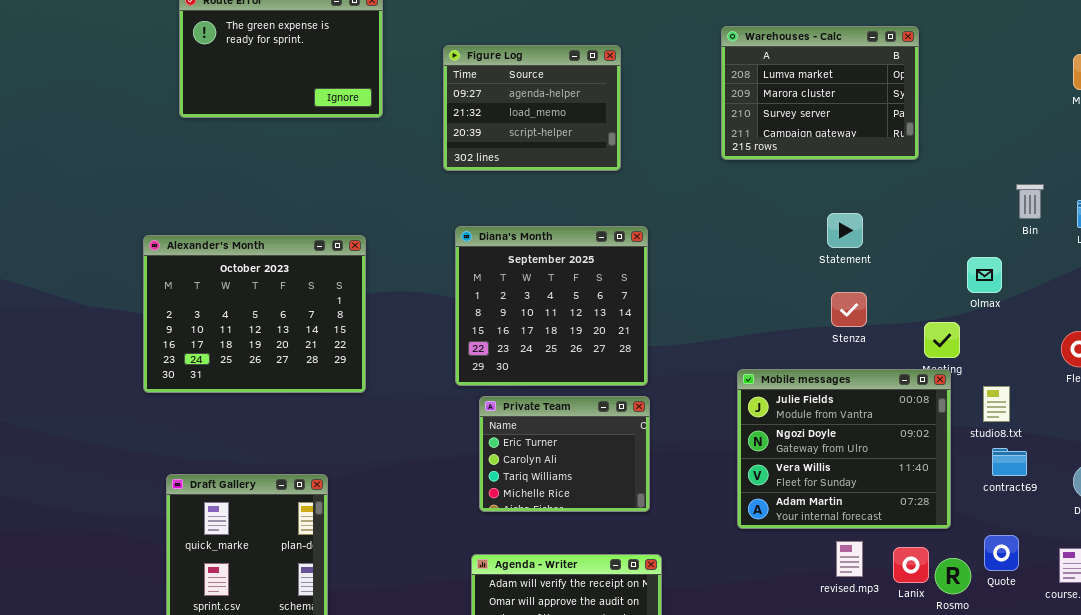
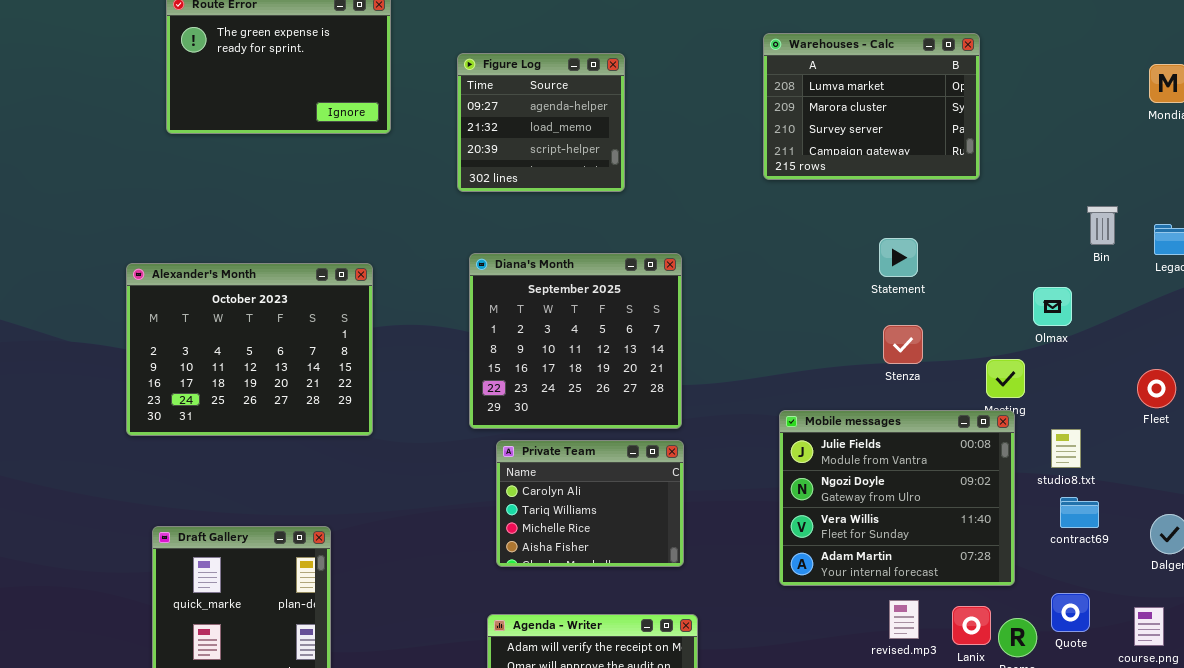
Figure Log: [443,45,621,171] -> [457,53,625,192], resized
Private Team: [479,396,650,512] -> [496,440,684,567], scrolled down 1 row

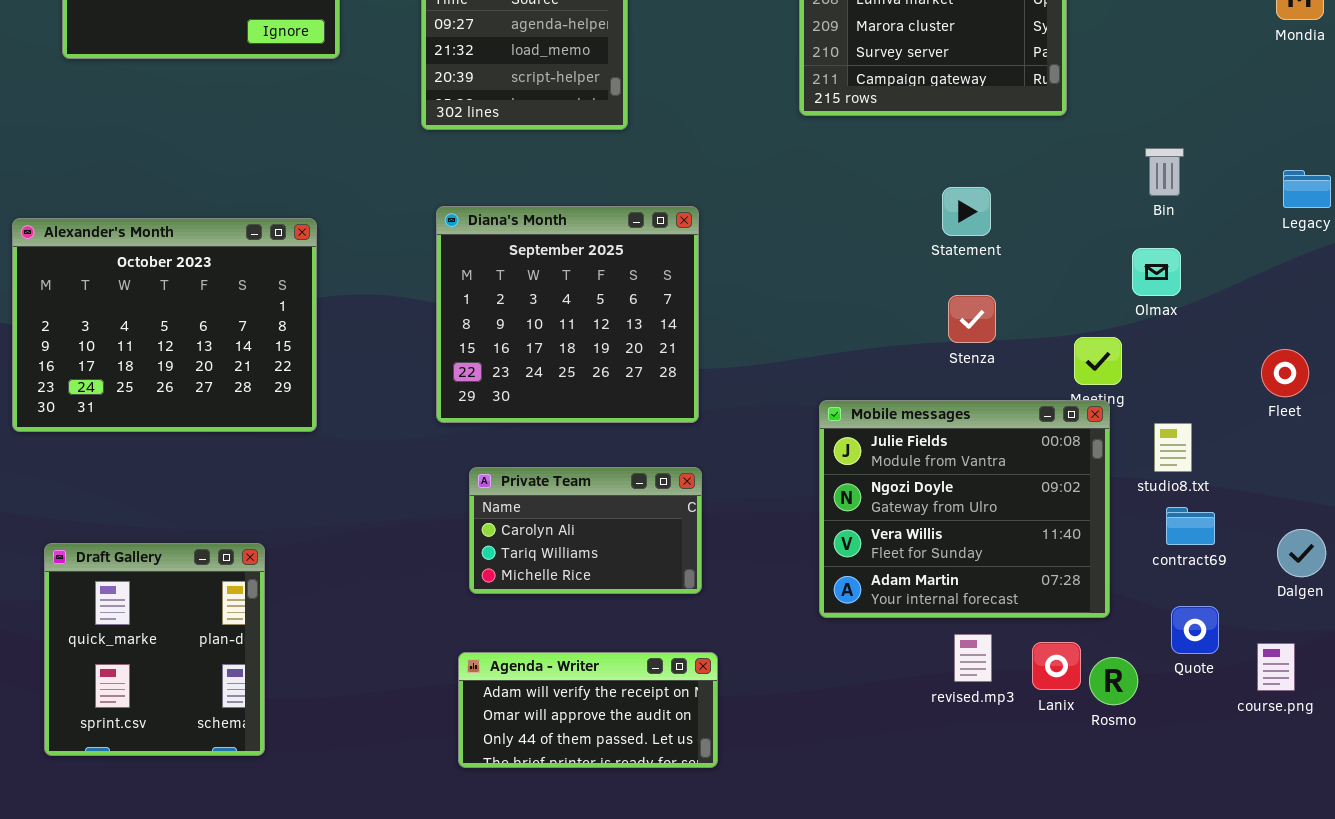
Bin: [1087,206,1118,245] -> [1145,148,1184,196], moved
Private Team: [496,440,684,567] -> [469,467,702,594], resized
Quote: [1051,593,1090,632] -> [1171,606,1219,654], moved

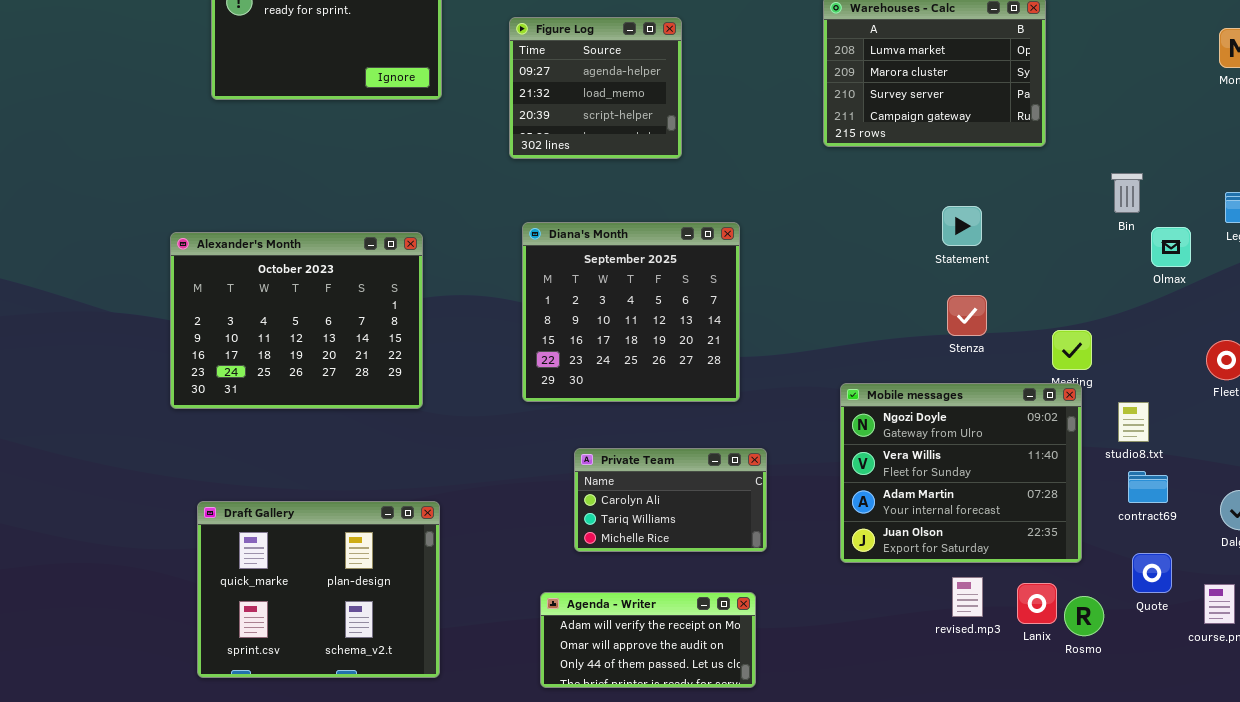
Olmax: [1132,248,1181,296] -> [1151,227,1191,267], moved
Mobile messages: [819,400,1110,618] -> [840,383,1082,563], scrolled down 1 row
Private Team: [469,467,702,594] -> [574,448,767,552], moved
Draft Gallery: [44,543,265,756] -> [197,501,440,678], resized

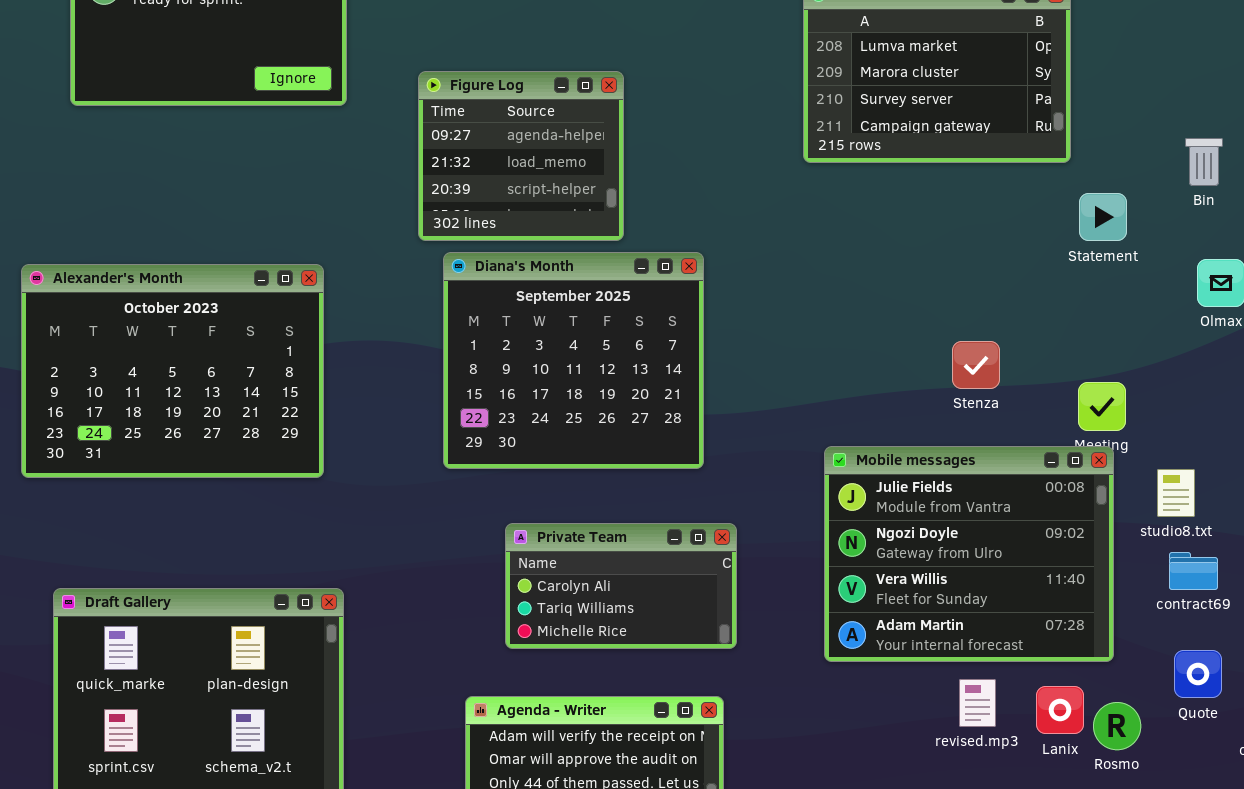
Figure Log: [509,17,682,159] -> [418,71,624,241], moved
Bin: [1111,173,1143,213] -> [1185,138,1223,186], moved
Statement: [942,206,982,246] -> [1079,193,1127,241], moved
Mobile messages: [840,383,1082,563] -> [824,446,1114,662], scrolled up 1 row

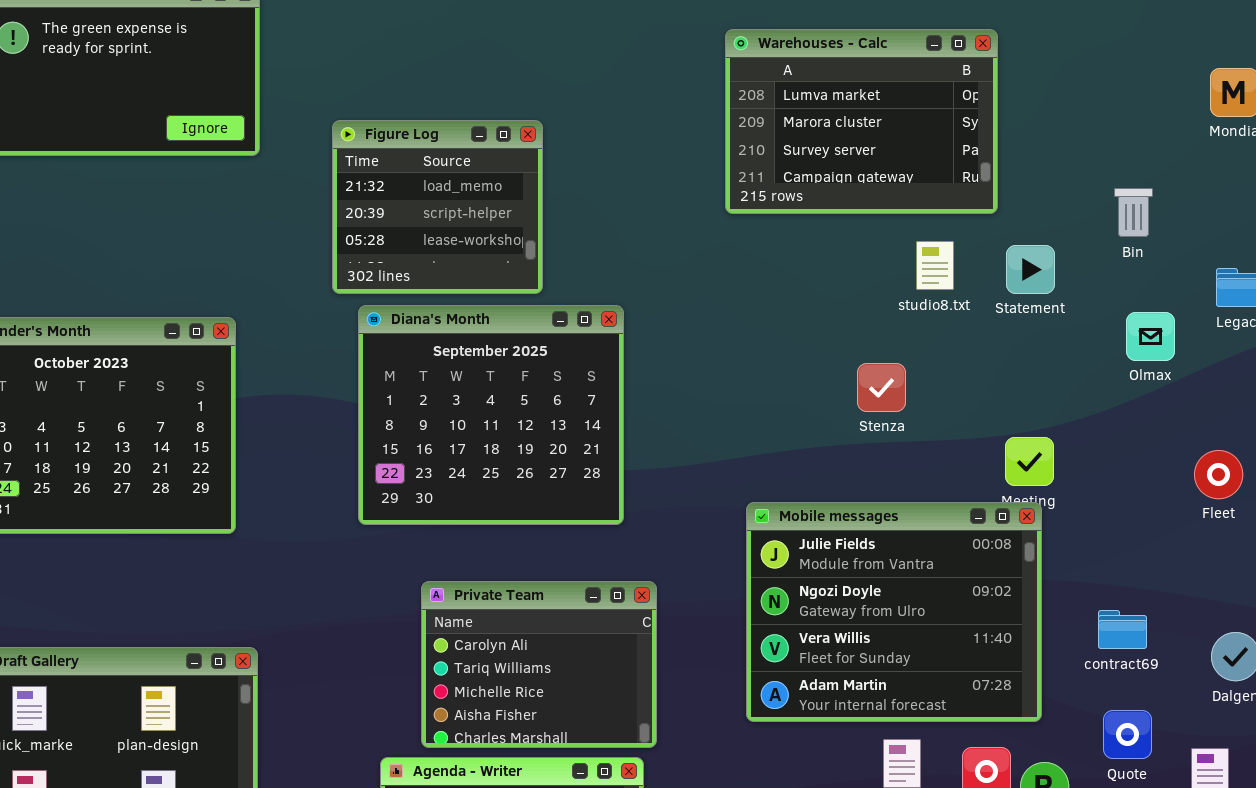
Figure Log: [418,71,624,241] -> [332,120,543,294], scrolled down 1 row
Stenza: [952,341,1000,389] -> [857,363,906,412], moved
studio8.txt: [1157,469,1195,517] -> [916,241,954,290], moved
Private Team: [505,523,737,649] -> [421,581,657,748], resized

